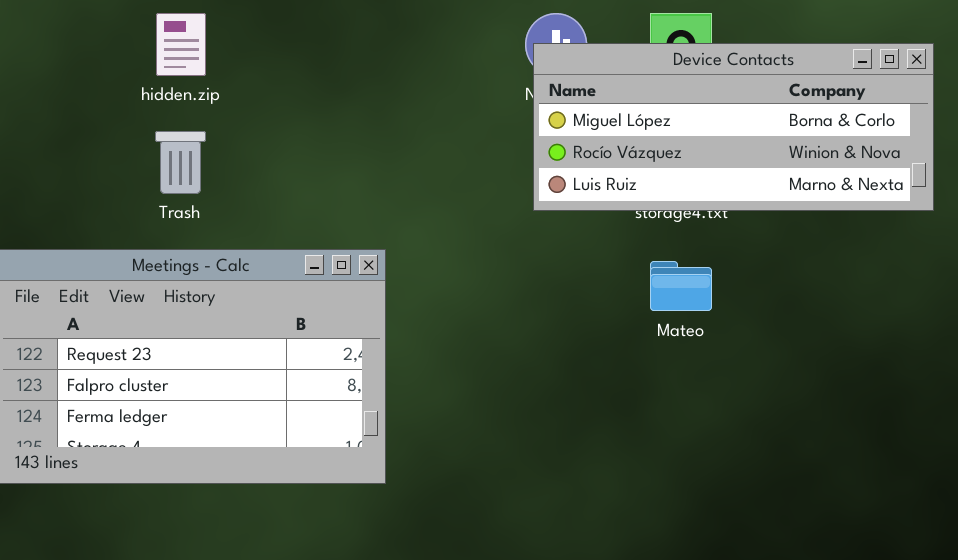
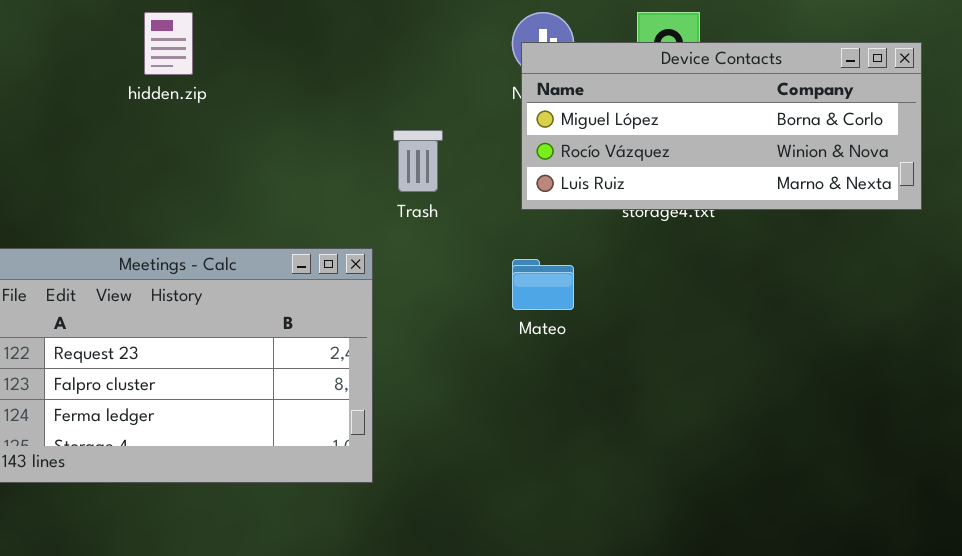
Trash: [155,131,206,194] -> [393,130,443,192], moved
Mateo: [650,261,712,311] -> [512,259,574,310], moved

